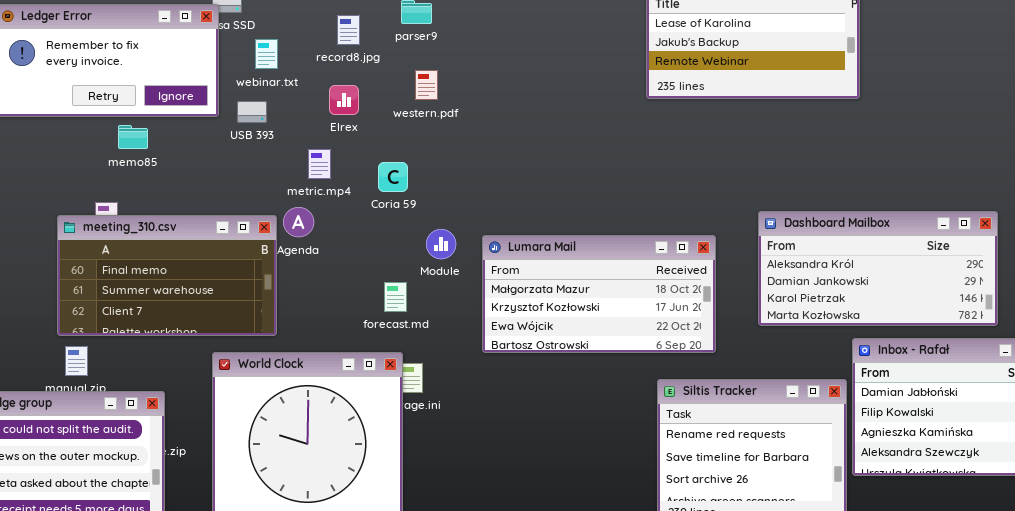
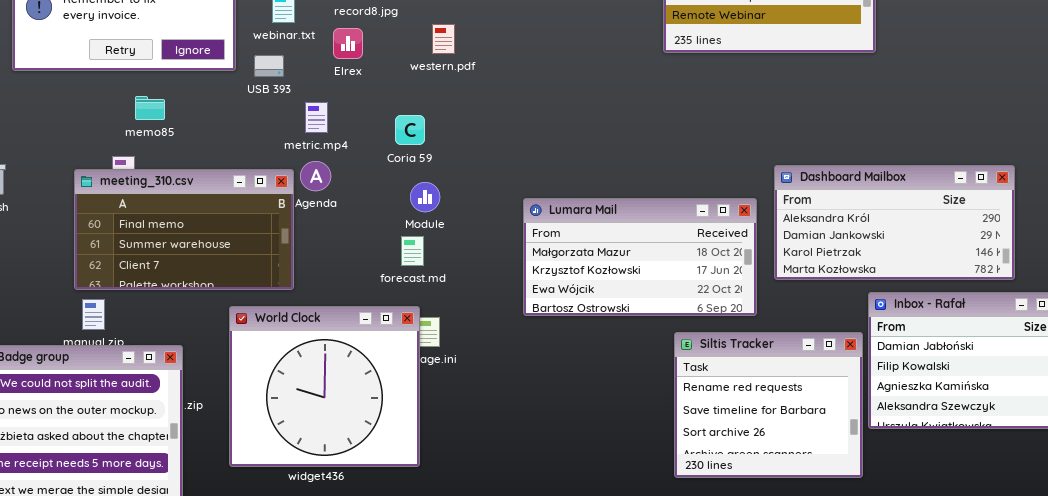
Elrex: [329,85,359,115] -> [333,28,363,59], moved
memo85: [118,125,148,149] -> [135,96,165,120], moved
metric.mp4: [308,149,331,179] -> [305,102,328,133], moved
Module: [426,229,456,259] -> [410,182,440,212], moved
Lumara Mail: [482,235,716,353] -> [523,198,757,316], moved

